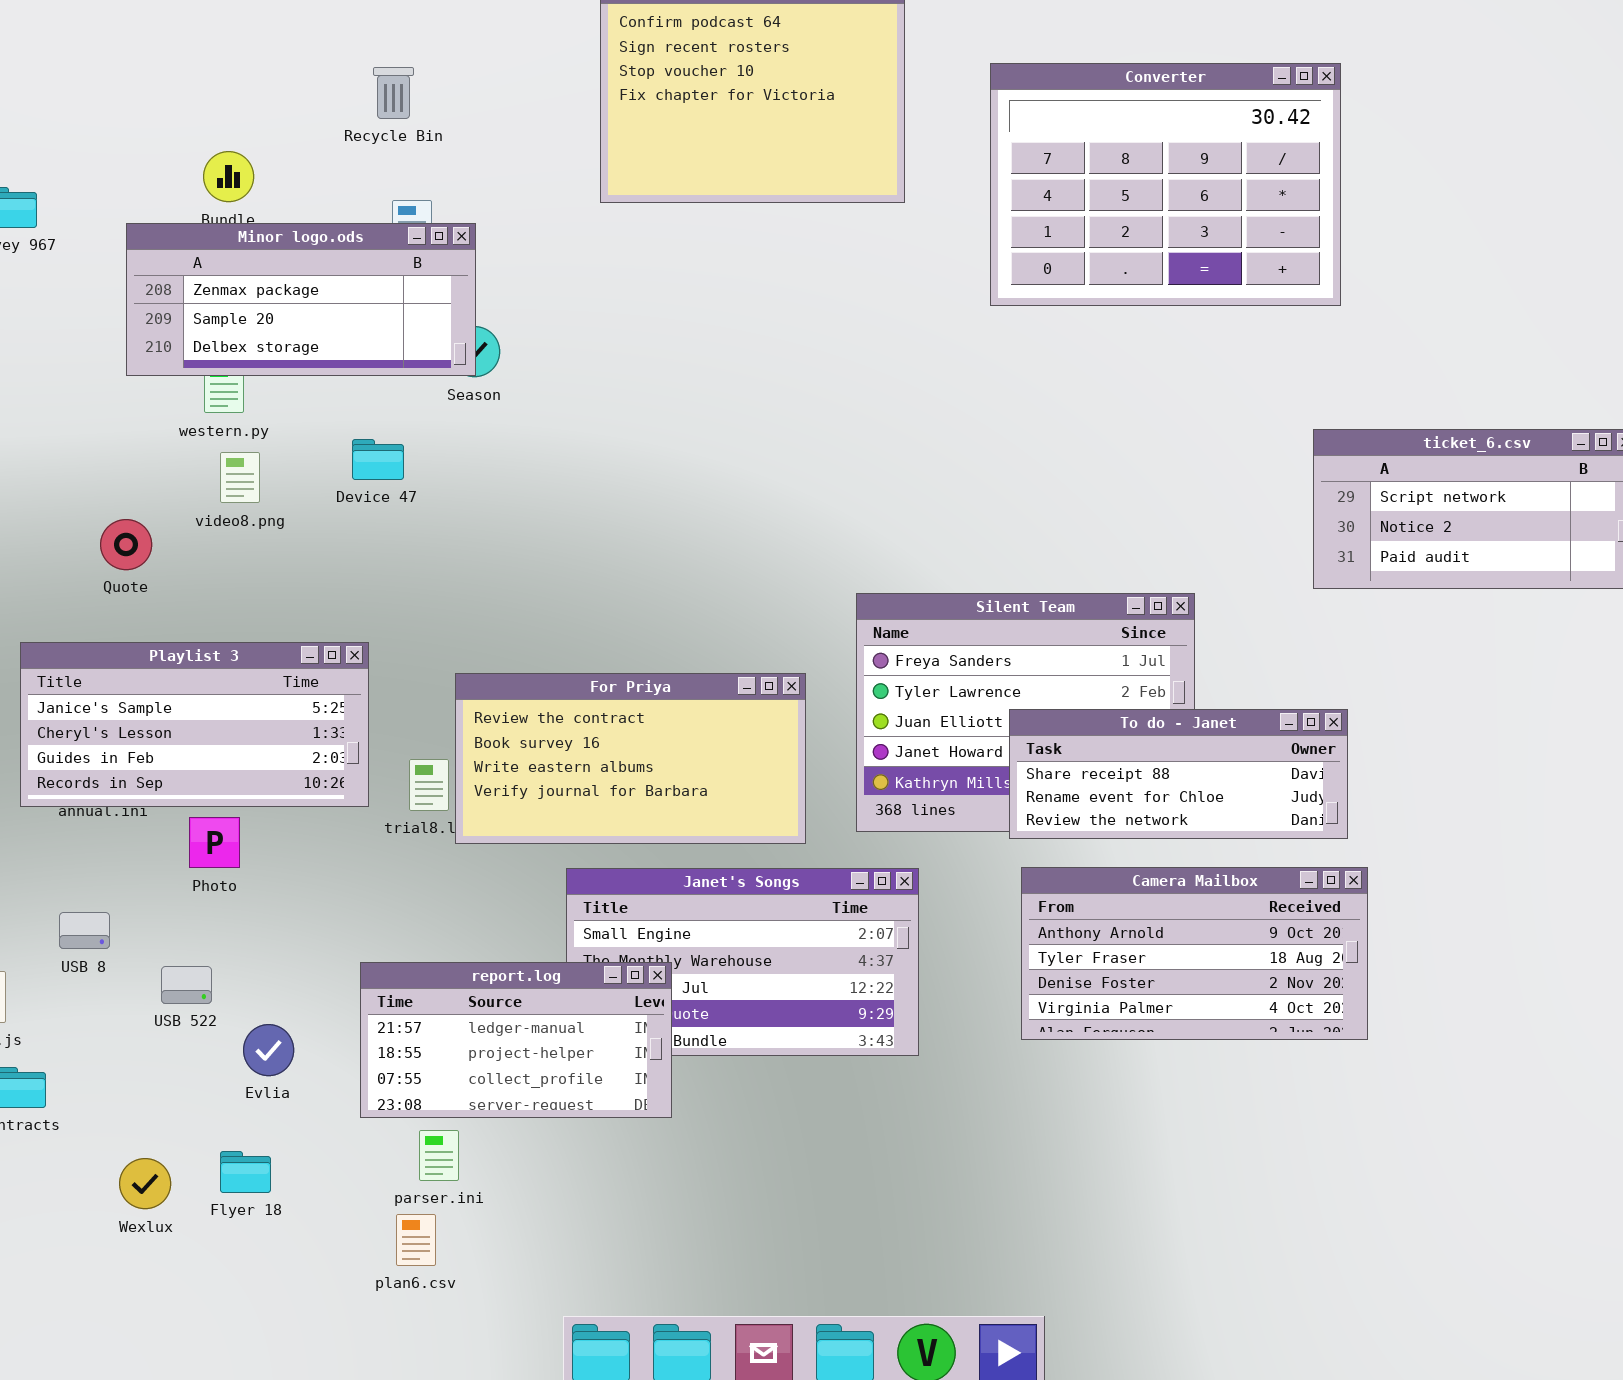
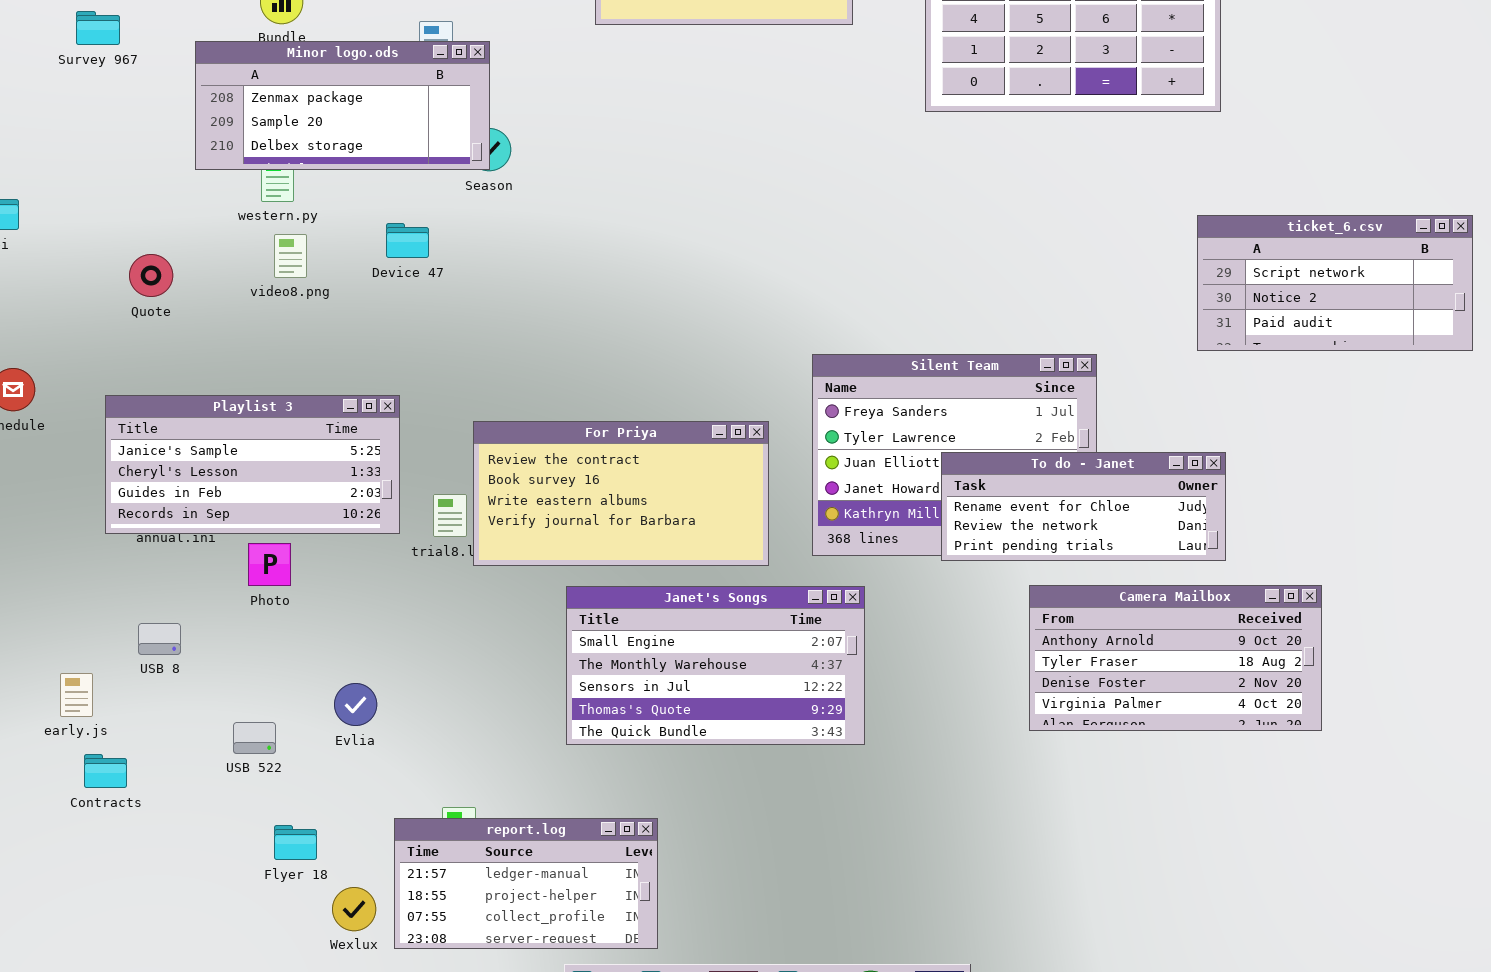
Quote: [100,519,152,570] -> [129,254,173,297], moved
To do - Janet: [1009,709,1348,839] -> [941,452,1226,561], scrolled down 1 row
Camera Mailbox: [1021,867,1368,1040] -> [1029,585,1322,731], moved
report.log: [360,962,672,1118] -> [394,818,658,949], moved
USB 522: [161,966,212,1004] -> [233,722,276,754], moved
Evlia: [243,1024,294,1076] -> [334,683,377,726], moved
Wexlux: [119,1158,171,1209] -> [332,887,376,931], moved

